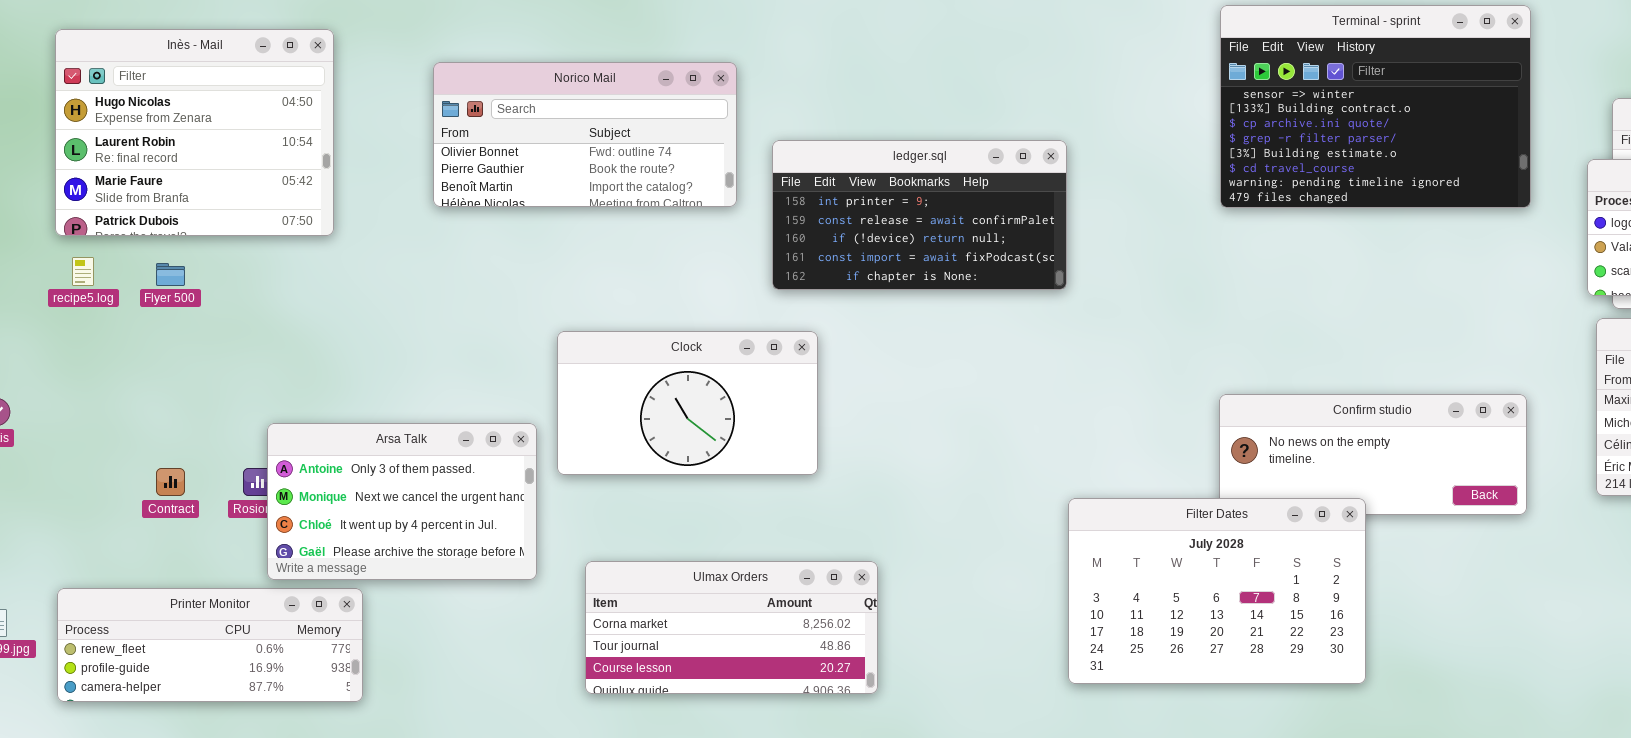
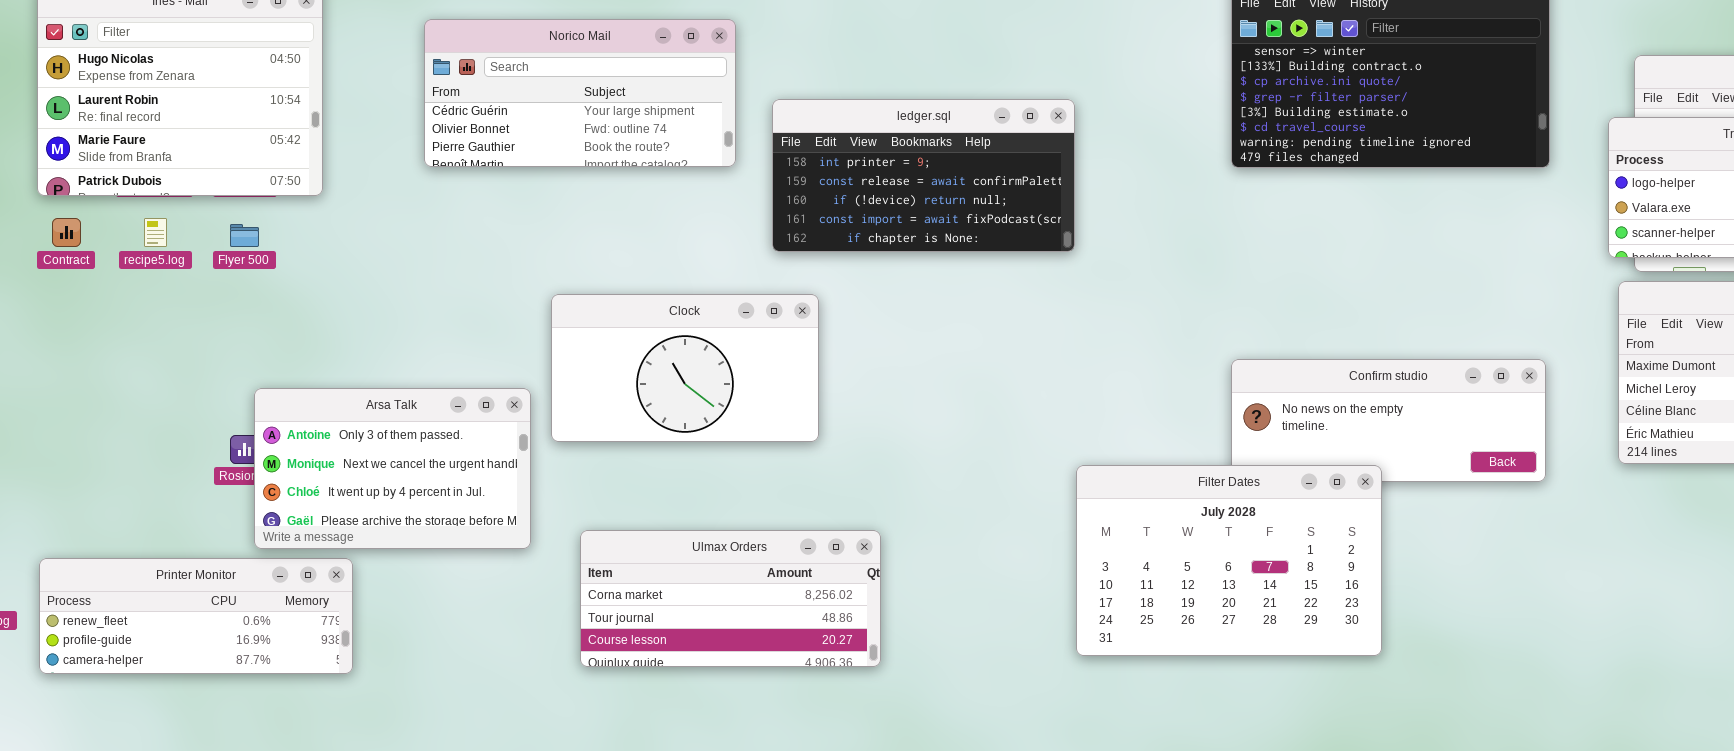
Norico Mail: [433,62,737,207] -> [424,19,736,167], scrolled up 1 row
recipe5.log: [72,257,94,286] -> [144,218,167,247], moved
Flyer 500: [156,263,185,286] -> [230,224,259,247], moved
Contract: [156,468,185,496] -> [52,218,81,247], moved

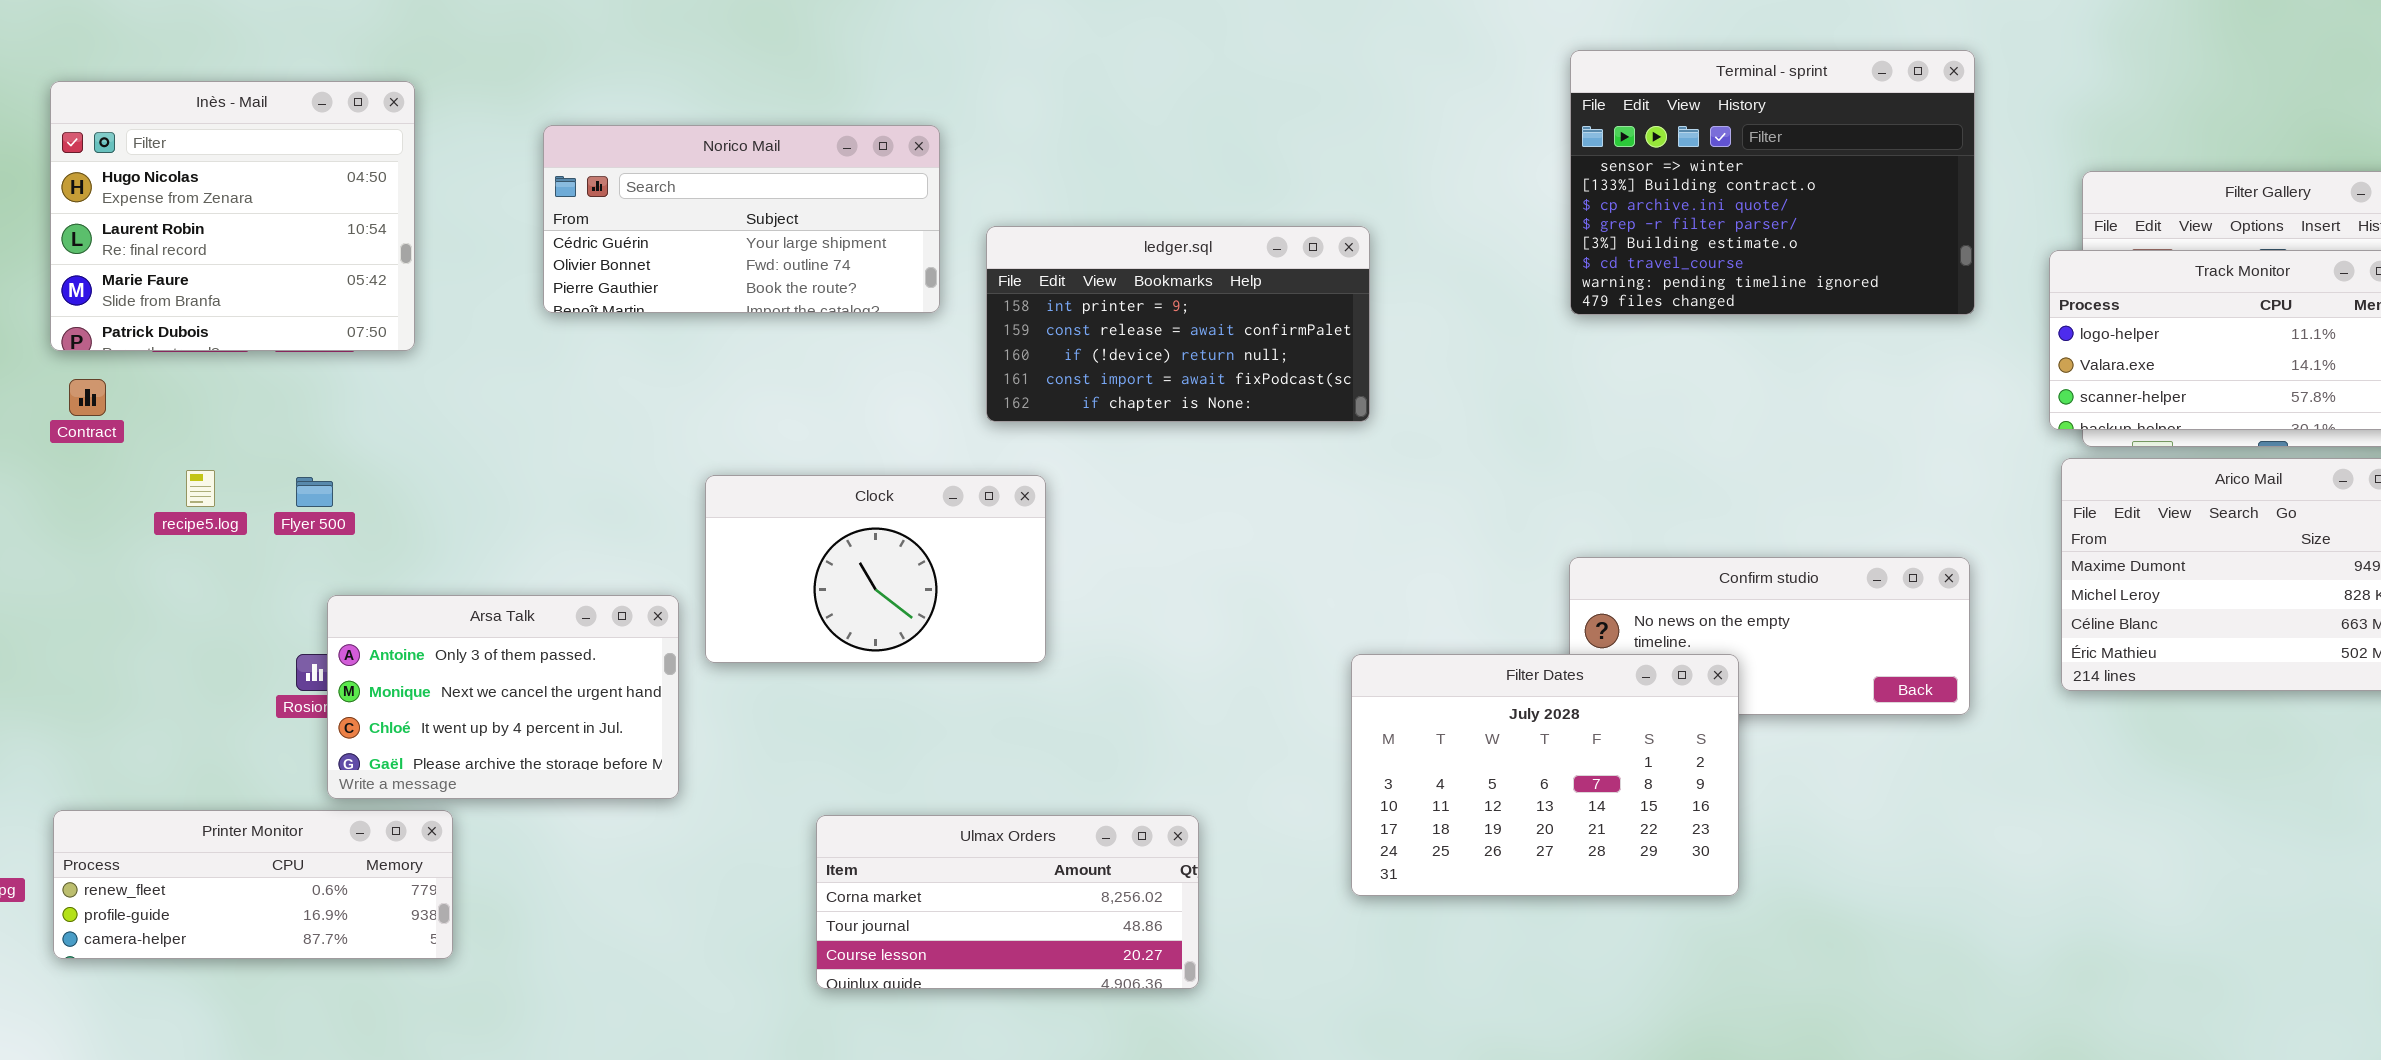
recipe5.log: [144,218,167,247] -> [186,470,215,507], moved
Flyer 500: [230,224,259,247] -> [296,477,333,507], moved
Filter Dates: [1076,465,1382,656] -> [1351,654,1739,896], moved
Ulmax Orders: [580,530,881,667] -> [816,815,1199,989], moved

